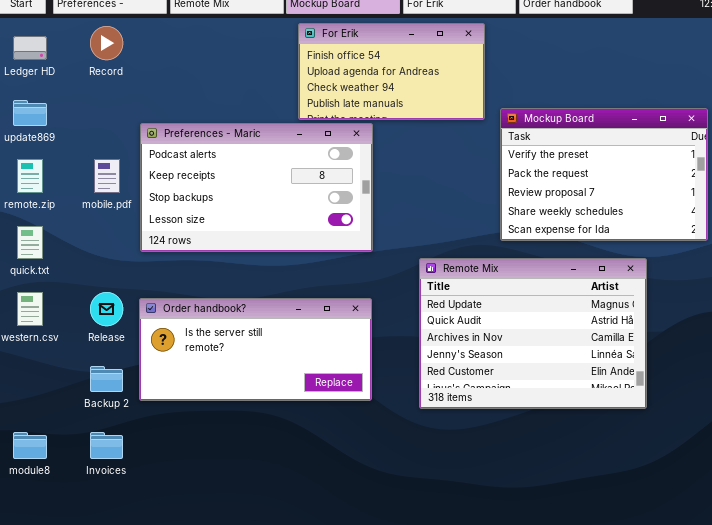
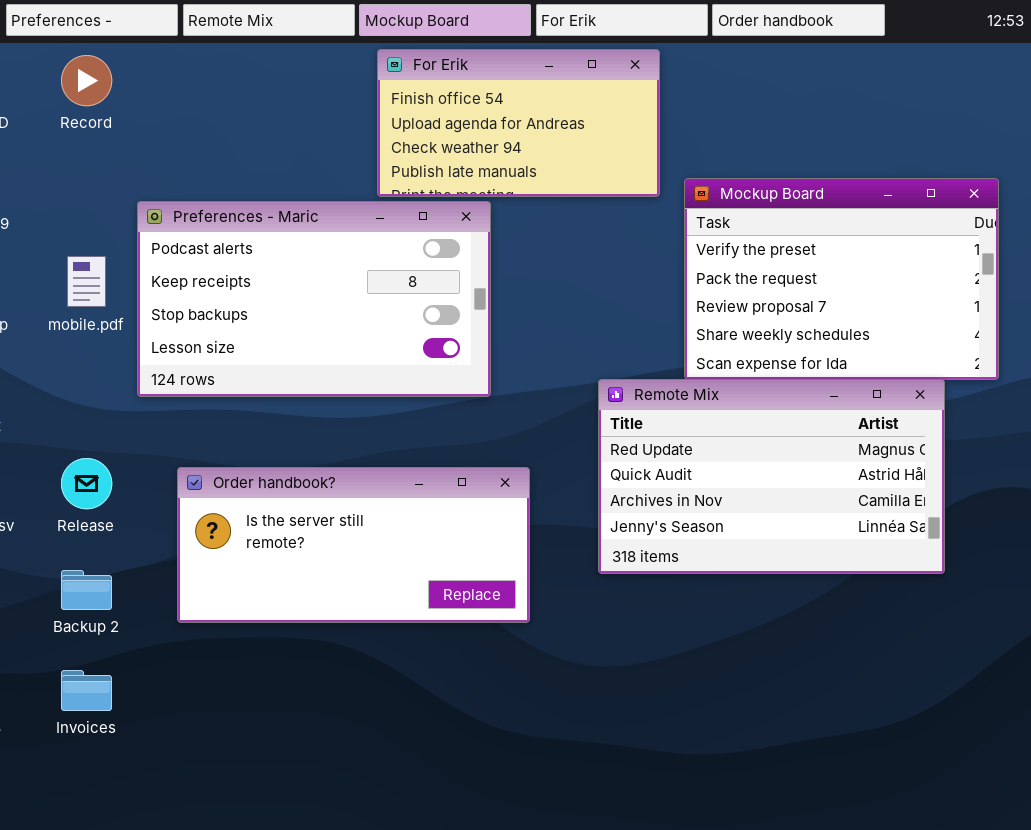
Remote Mix: [419,258,647,409] -> [598,379,945,574], moved, resized
Order handbook?: [139,298,372,401] -> [177,467,530,623], moved

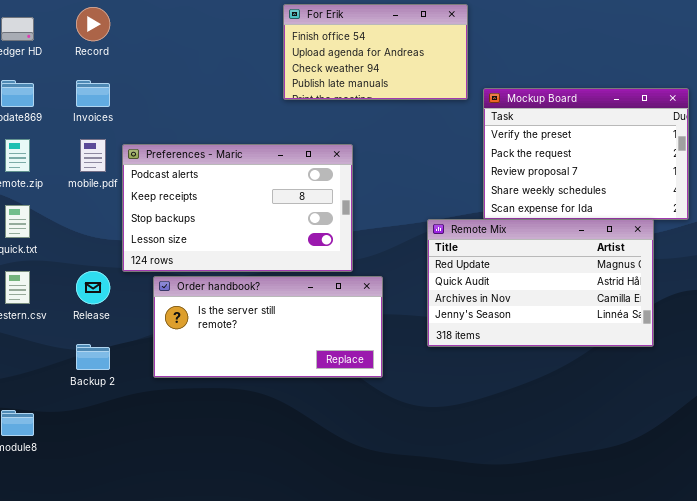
Preferences - Maric: [137,201,491,397] -> [122,144,353,272], moved
Invoices: [61,670,112,711] -> [76,80,110,107], moved

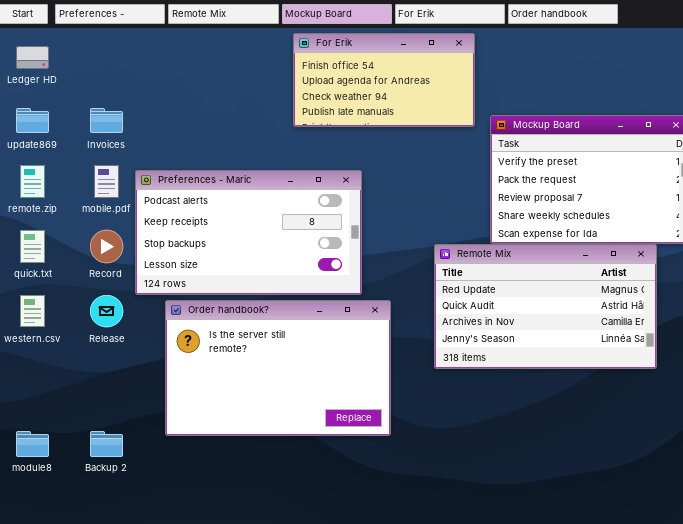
Record: [76,7,110,41] -> [90,230,123,263], moved
Order handbook?: [153,276,383,378] -> [165,300,391,436], resized
Backup 2: [76,344,110,370] -> [90,431,123,457], moved

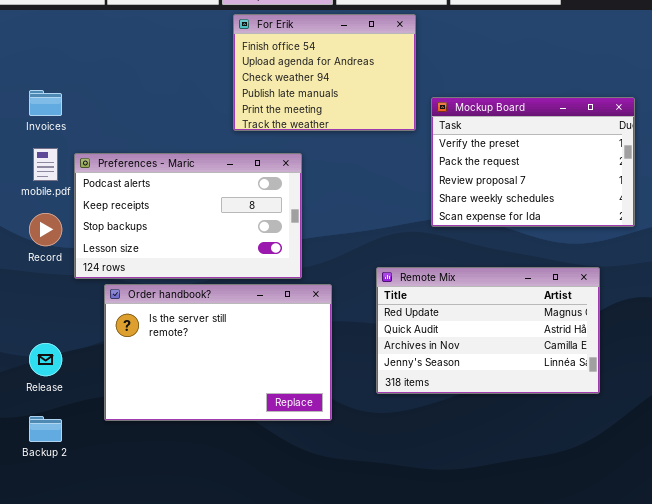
For Erik: [293,33,475,127] -> [233,14,416,131], resized
Remote Mix: [434,244,657,369] -> [376,267,600,394], moved
Release: [90,295,123,327] -> [29,343,62,376], moved

